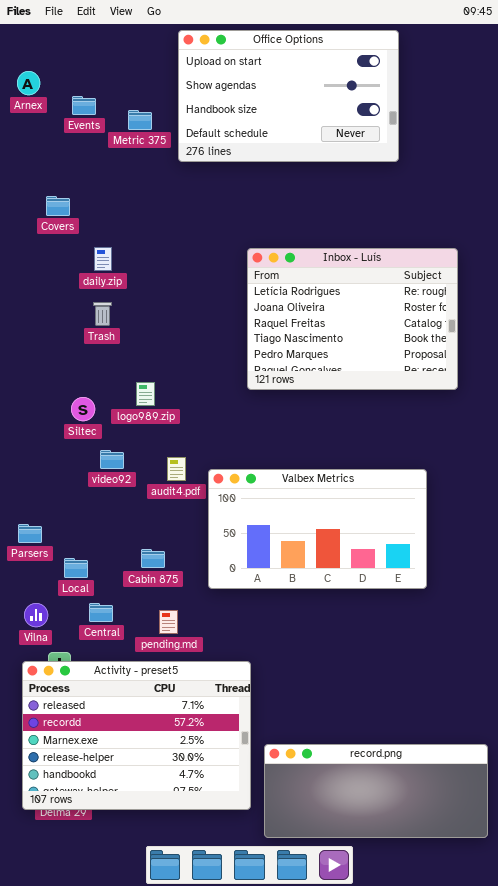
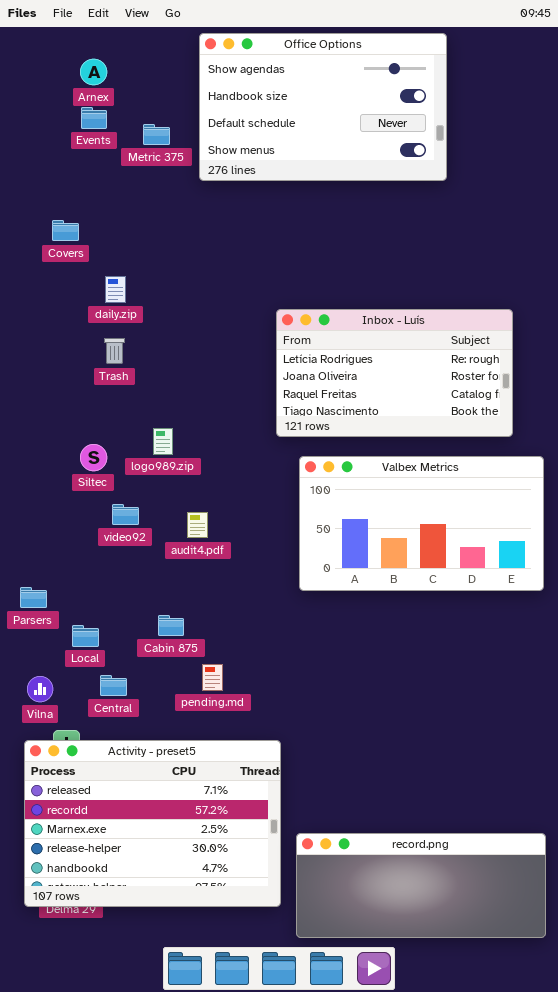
Office Options: [178,30,399,162] -> [199,33,447,181], scrolled down 1 row
Arnex: [17,71,40,95] -> [80,59,107,85], moved
Inbox - Luís: [247,248,458,390] -> [276,309,513,437], resized
Valbex Metrics: [208,469,427,589] -> [299,456,544,591], moved
pending.md: [159,610,178,634] -> [202,664,223,691], moved

